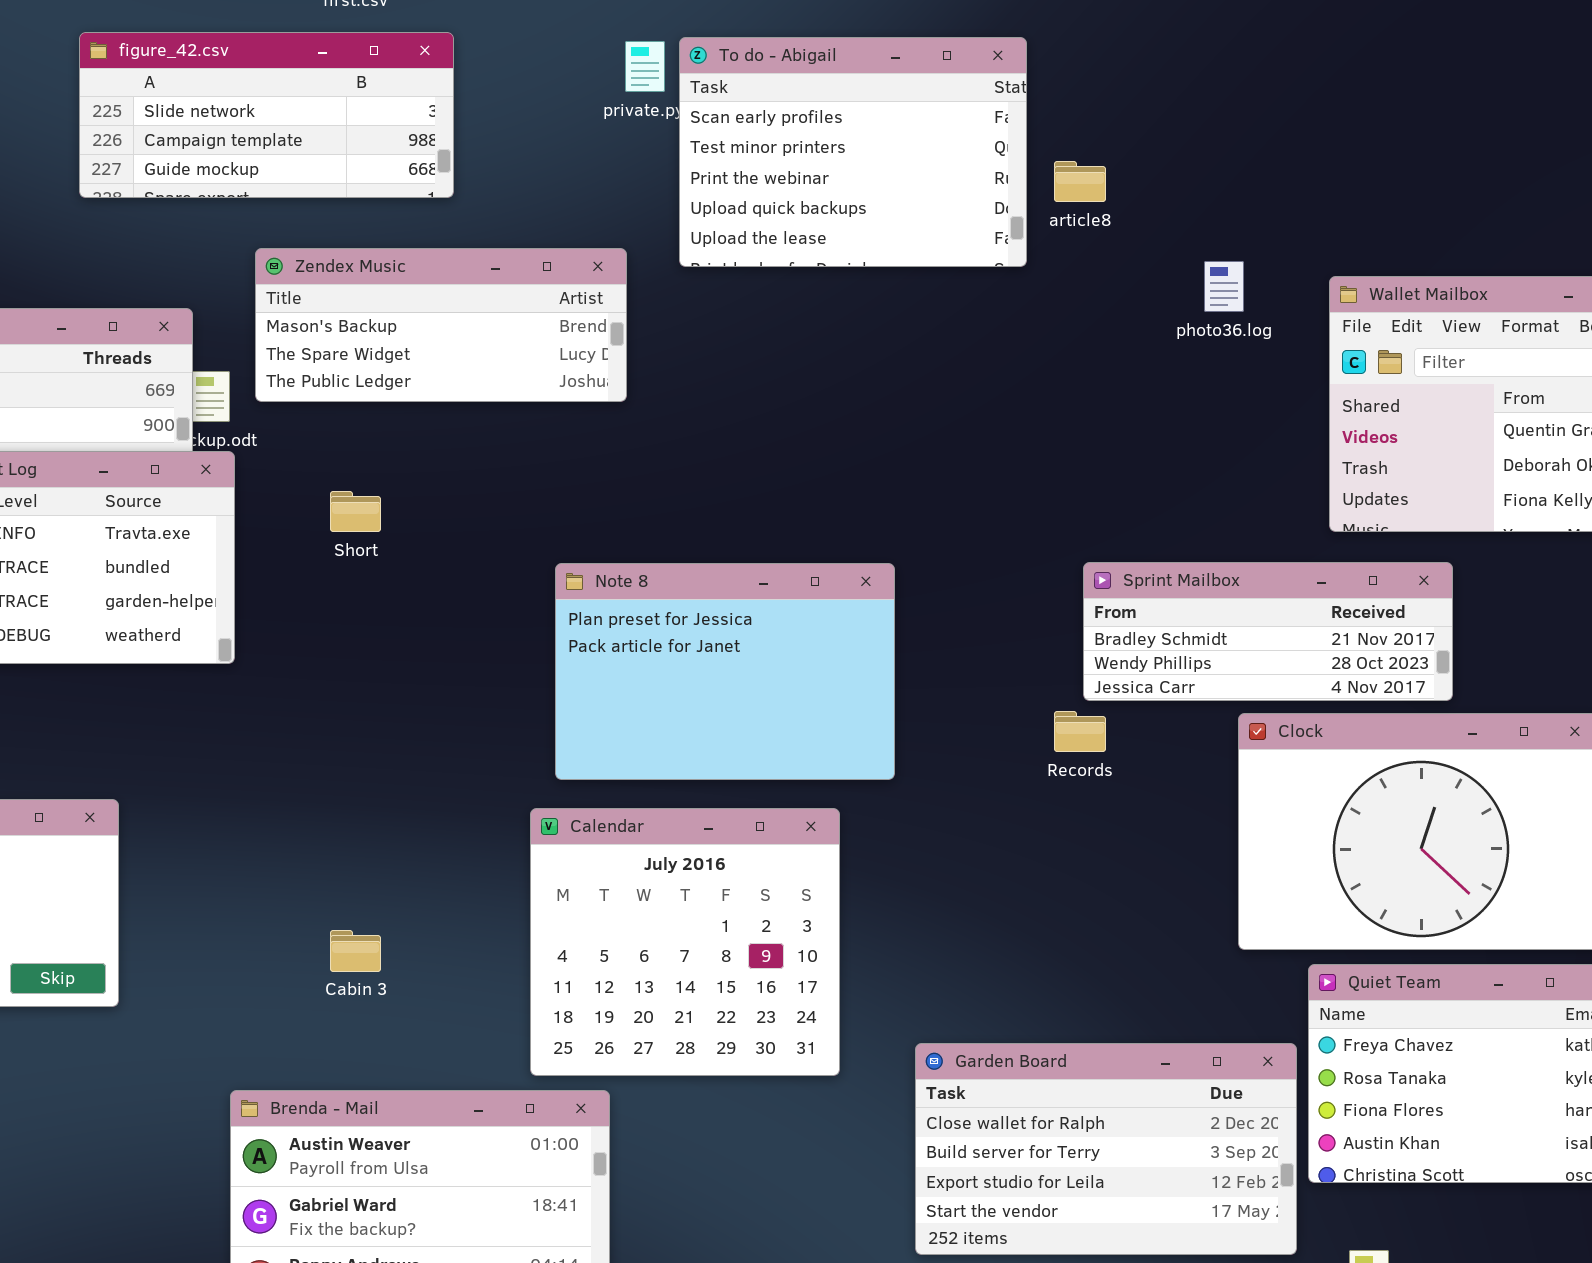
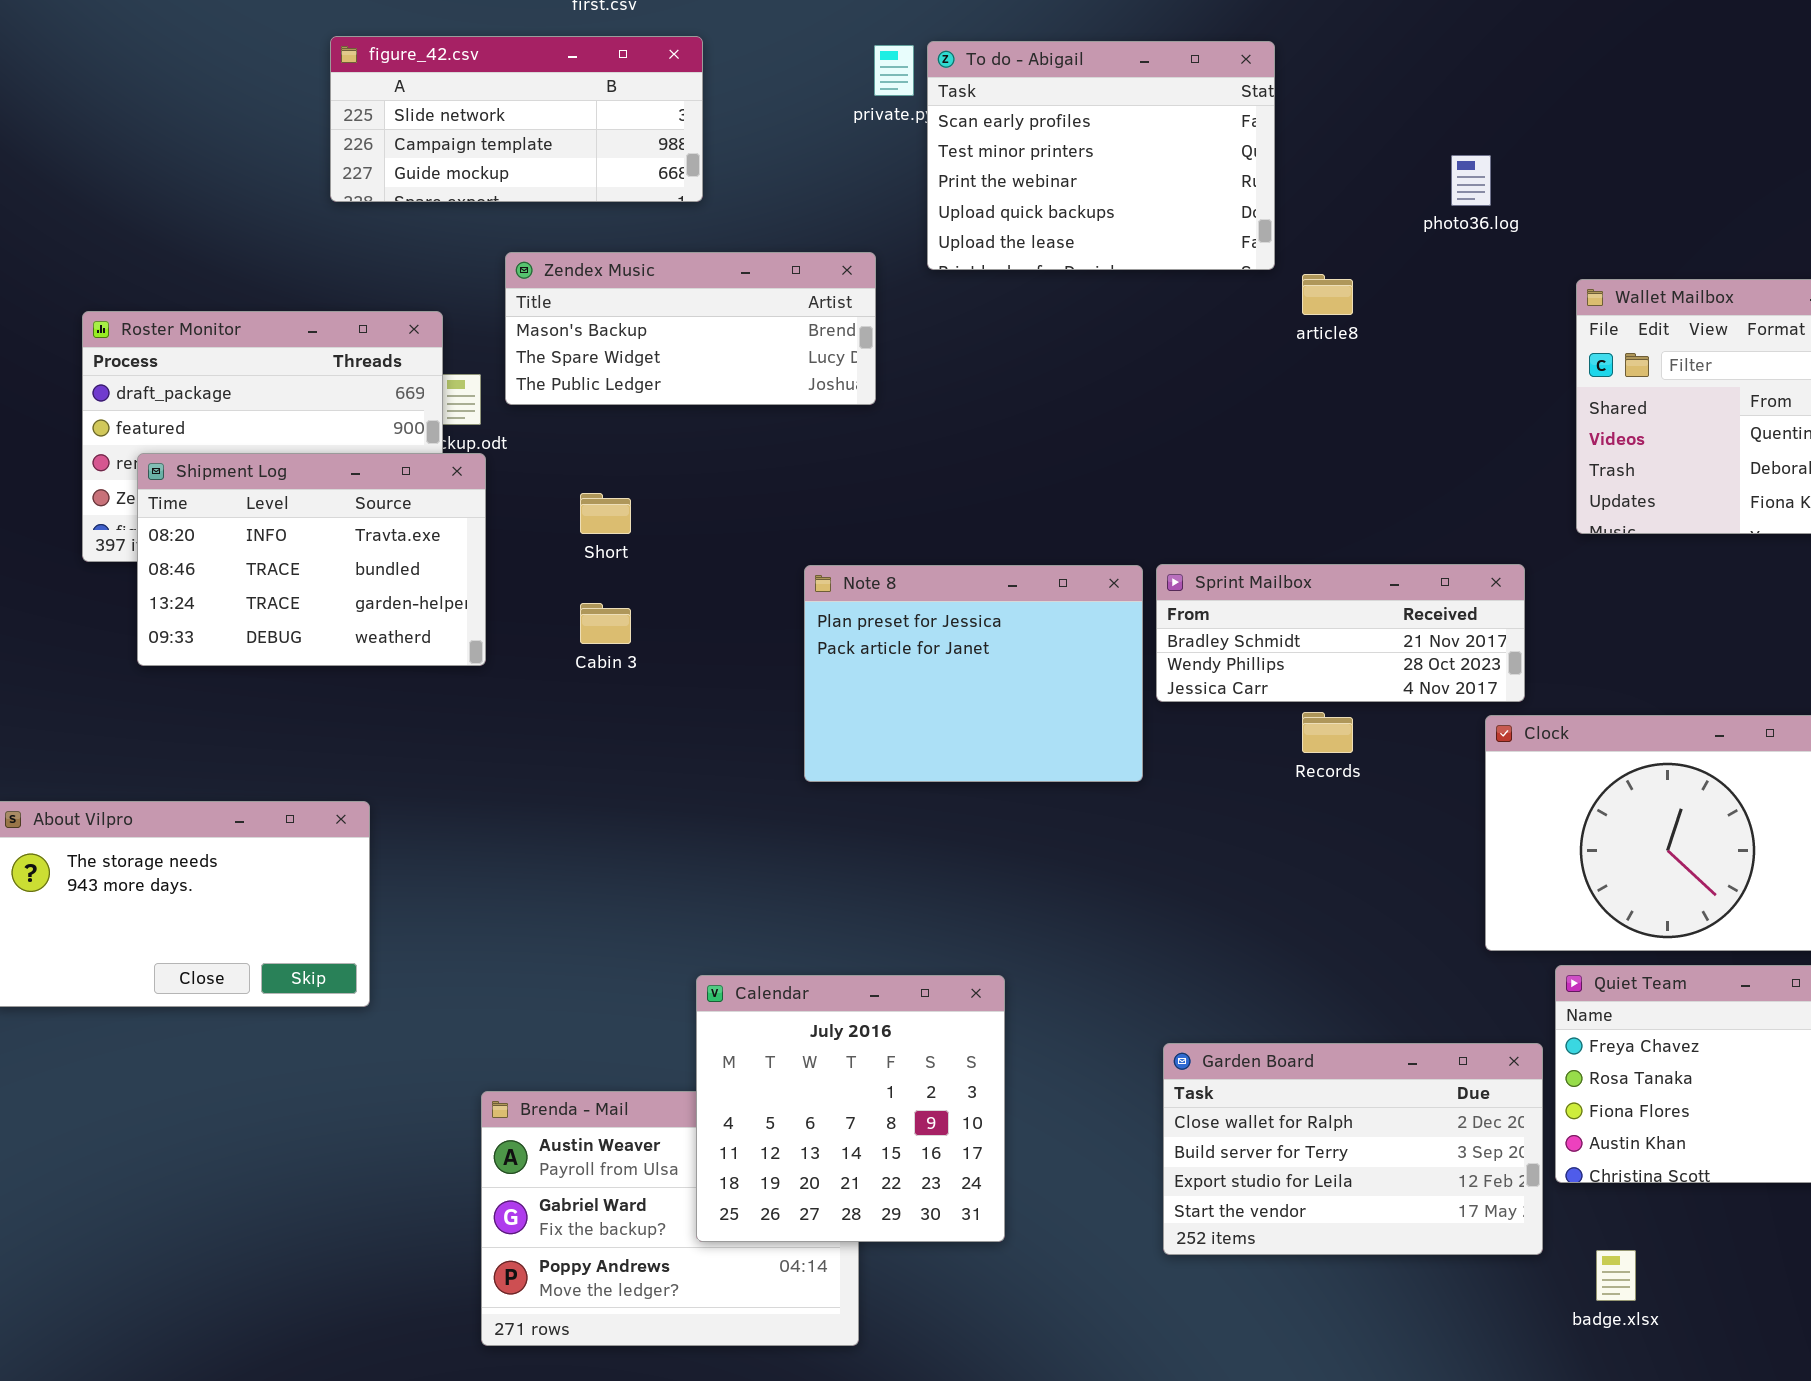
article8: [1054,161,1106,202] -> [1302,274,1353,315], moved
photo36.log: [1204,261,1244,312] -> [1451,155,1491,206], moved
Sprint Mailbox: [1083,562,1453,701] -> [1156,564,1525,702], moved
Calendar: [530,808,840,1076] -> [696,975,1005,1242], moved
Cabin 3: [330,930,381,972] -> [580,603,631,644], moved

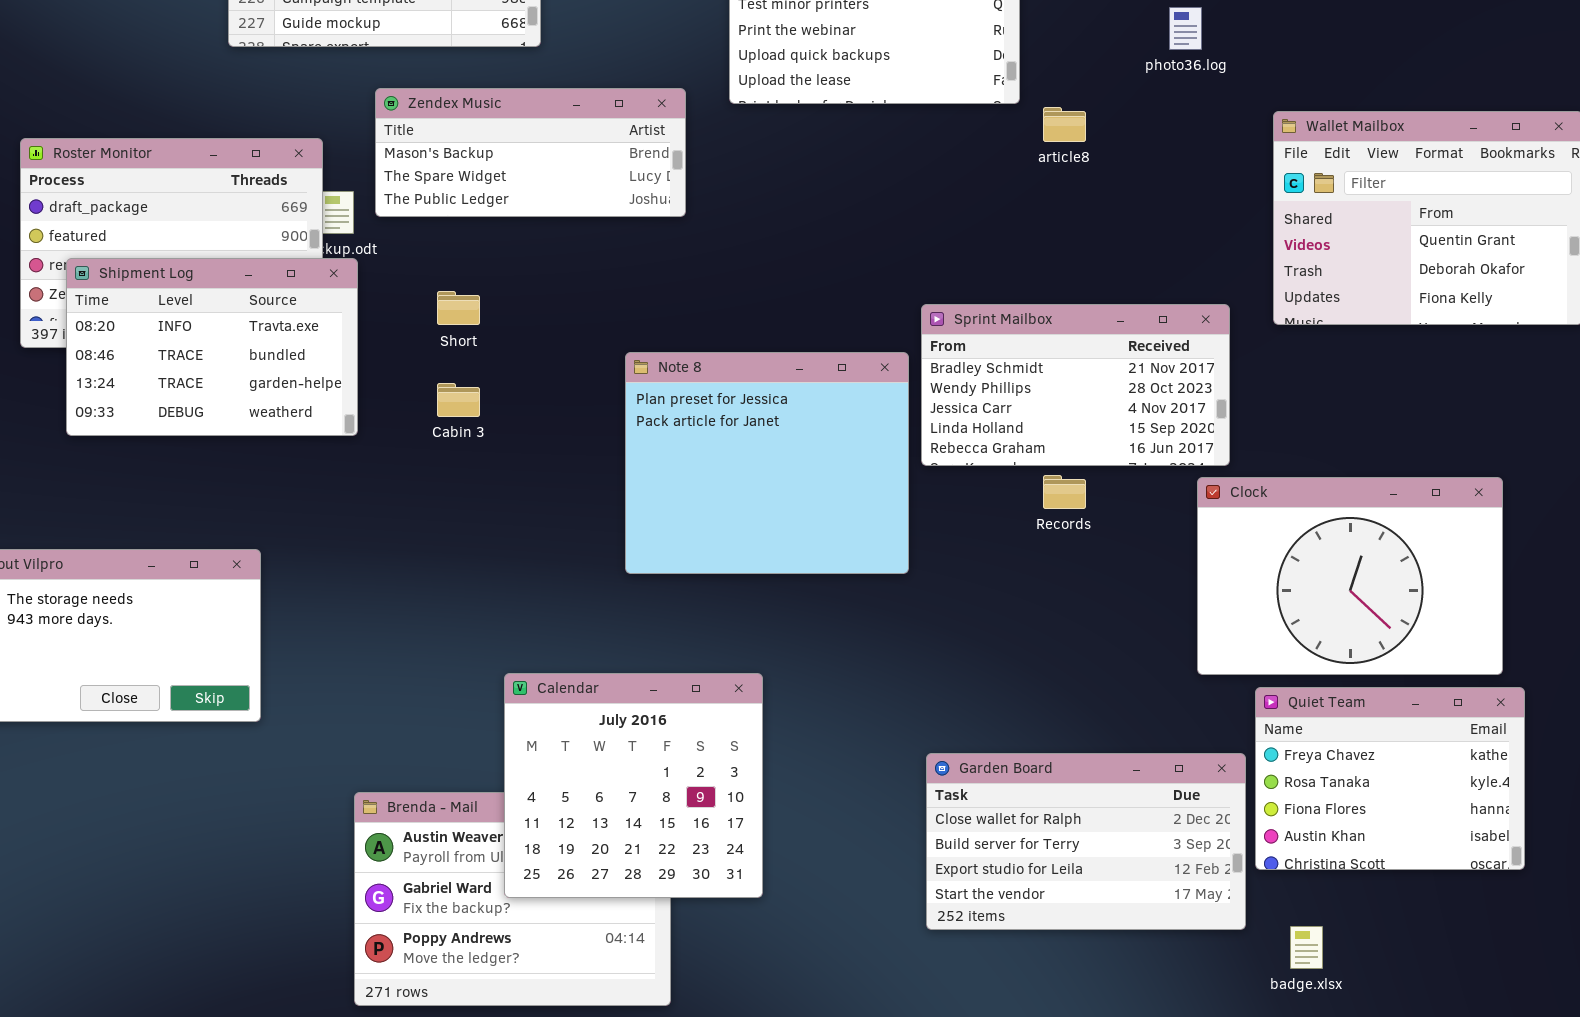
Sprint Mailbox: [1156,564,1525,702] -> [921,304,1230,466], resized
Note 8: [804,565,1143,782] -> [625,352,909,574], resized
Calendar: [696,975,1005,1242] -> [504,673,763,898], moved

